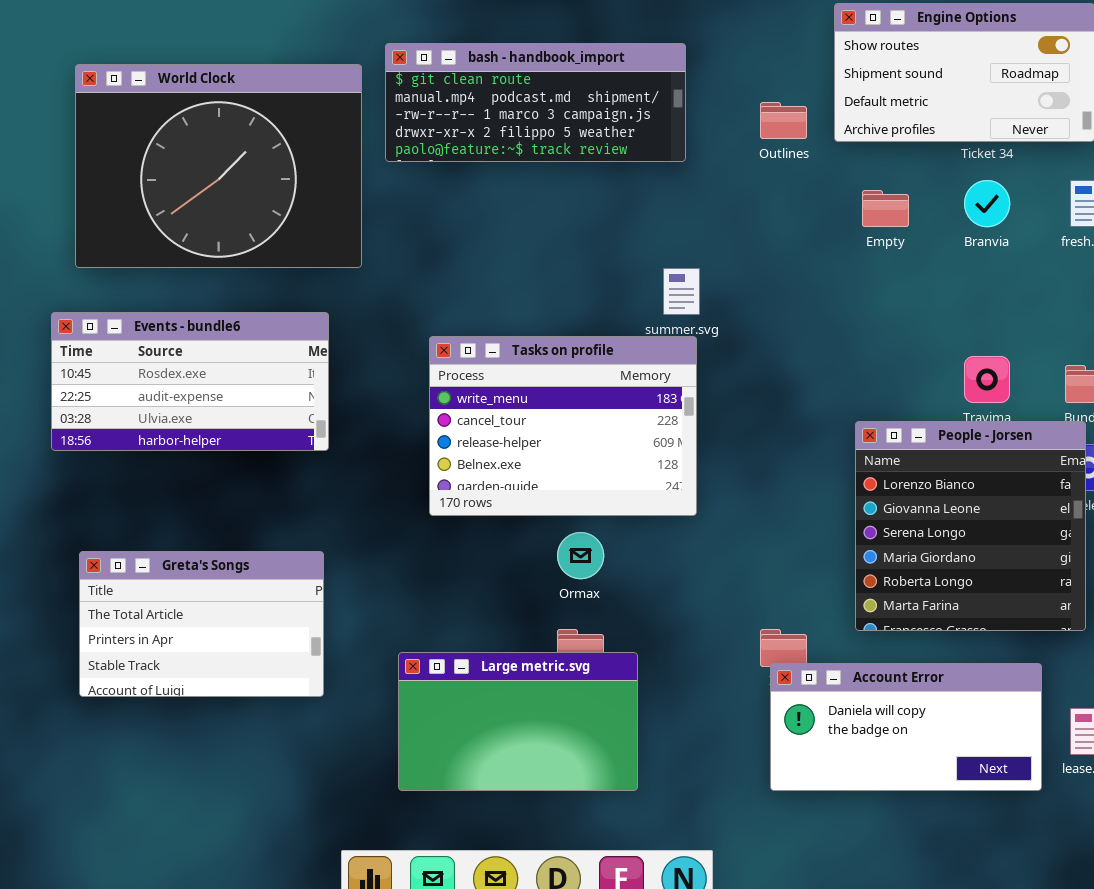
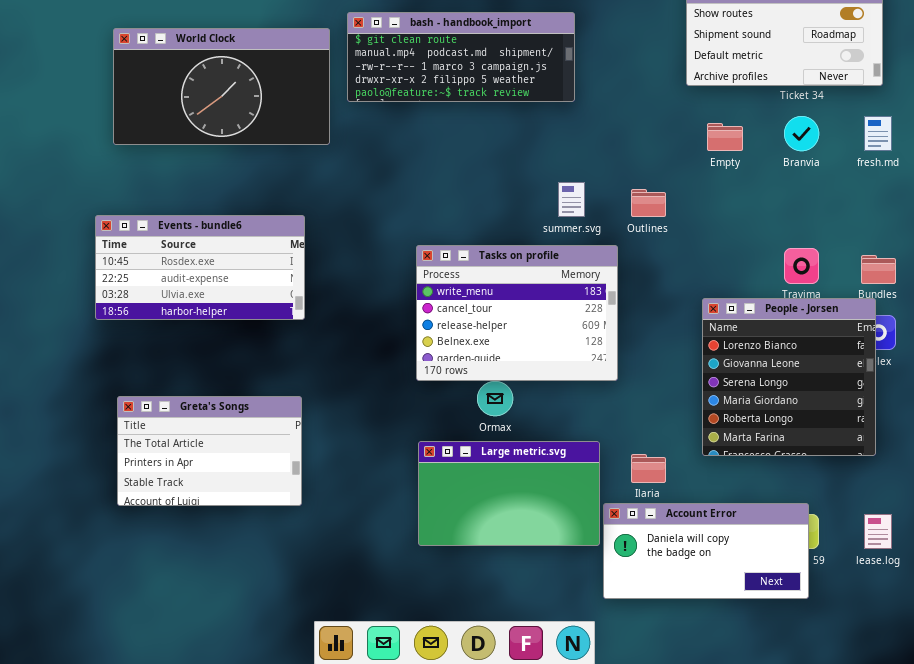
World Clock: [75,64,362,268] -> [113,28,330,145], resized
Outlines: [760,102,807,139] -> [631,189,666,217], moved
Tasks on profile: [429,336,697,516] -> [416,245,618,381], moved
Large metric.svg: [398,652,638,791] -> [418,441,600,546], moved
Account Error: [770,663,1042,791] -> [603,503,809,599], moved

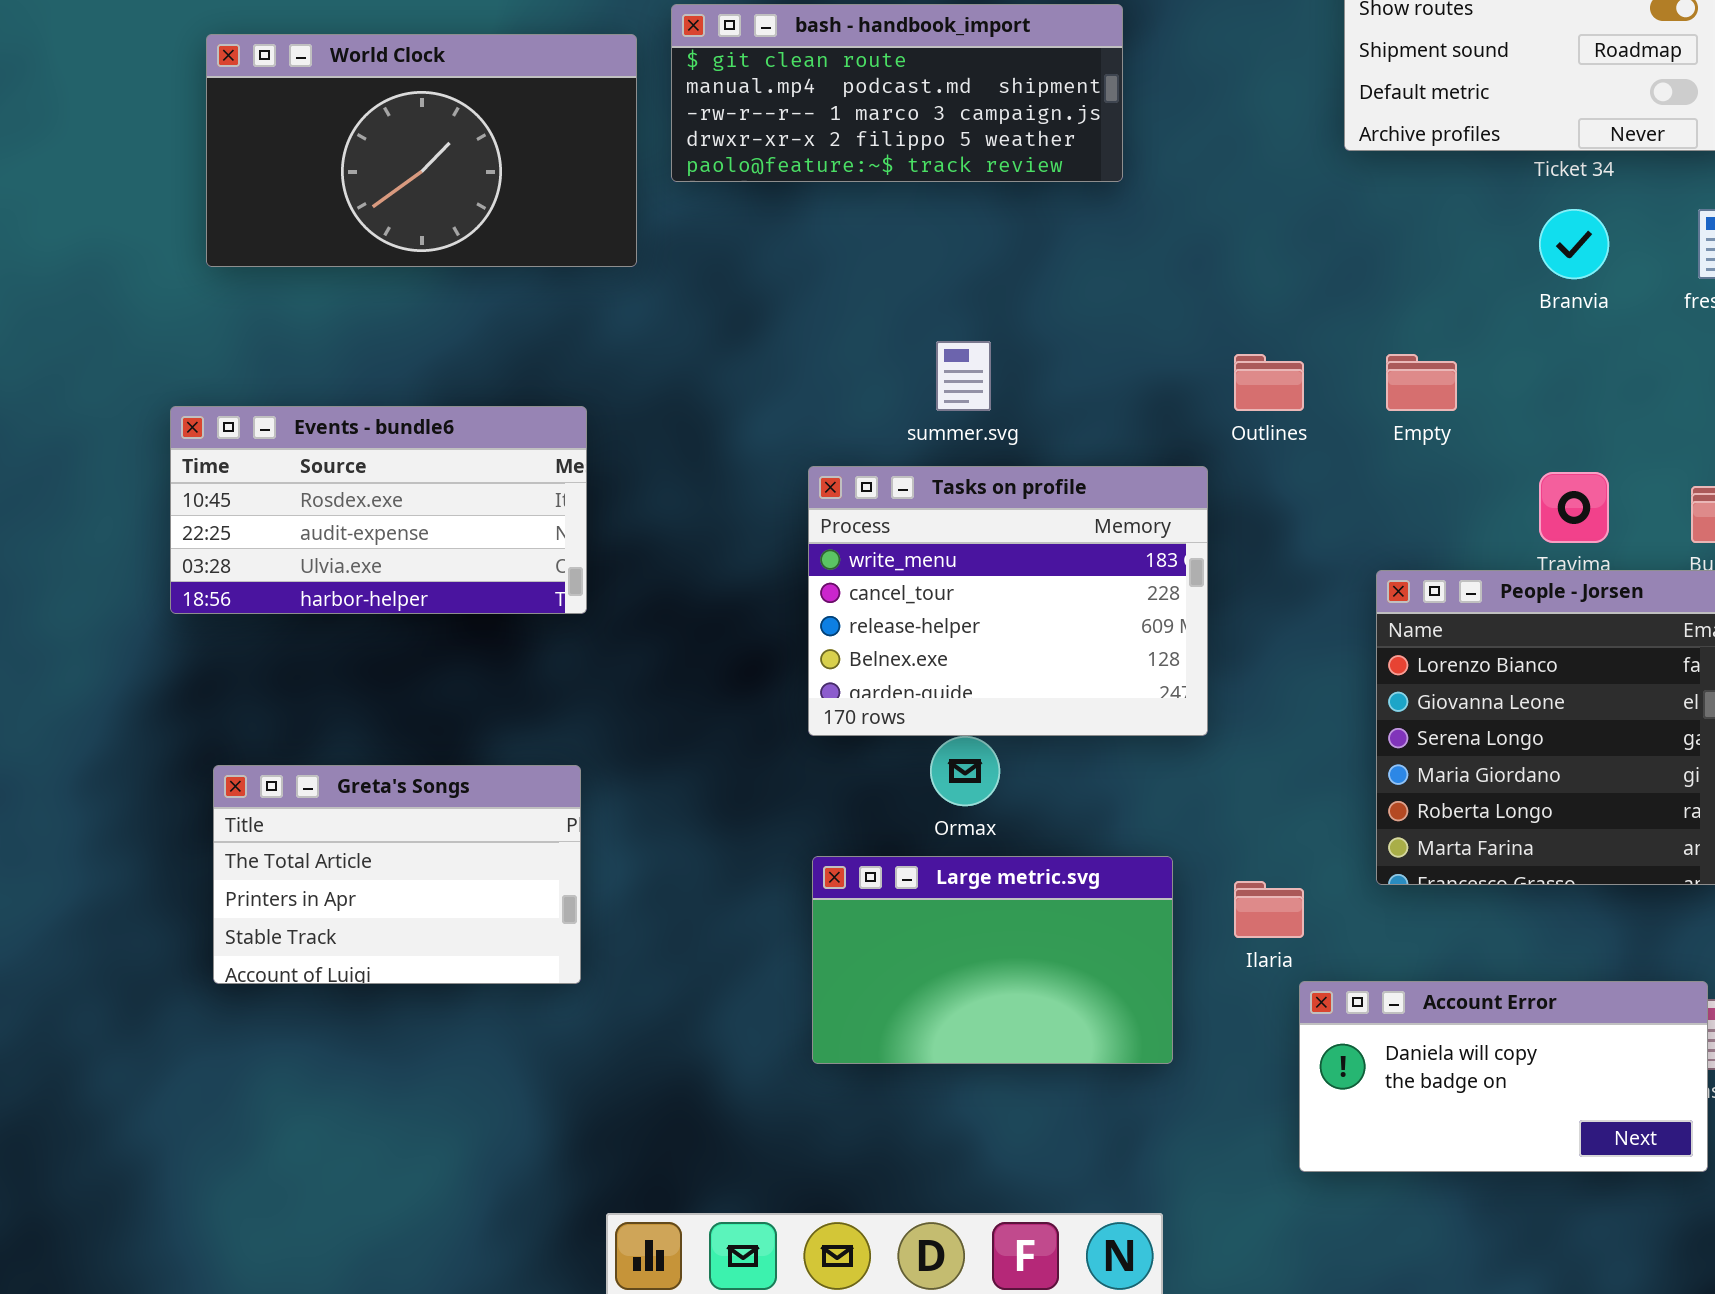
Empty: [707,123,743,151] -> [1386,354,1457,411], moved
summer.svg: [558,182,585,217] -> [936,341,991,411], moved
Account Error: [603,503,809,599] -> [1299,981,1708,1172], moved

